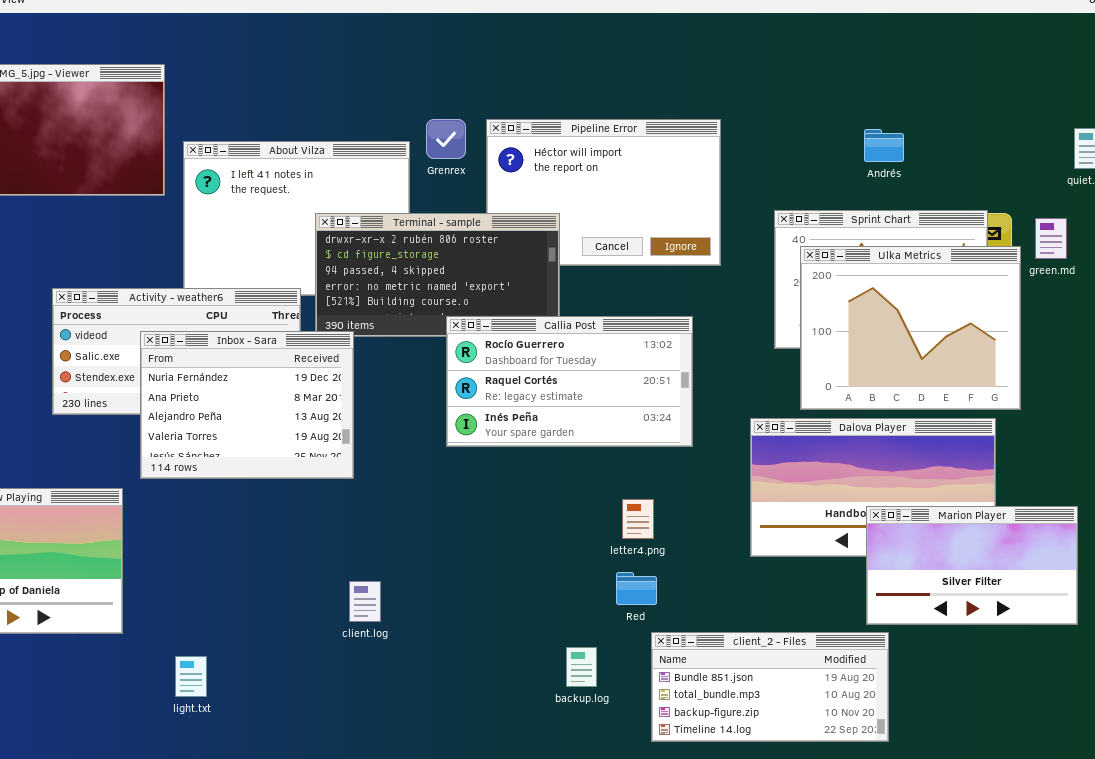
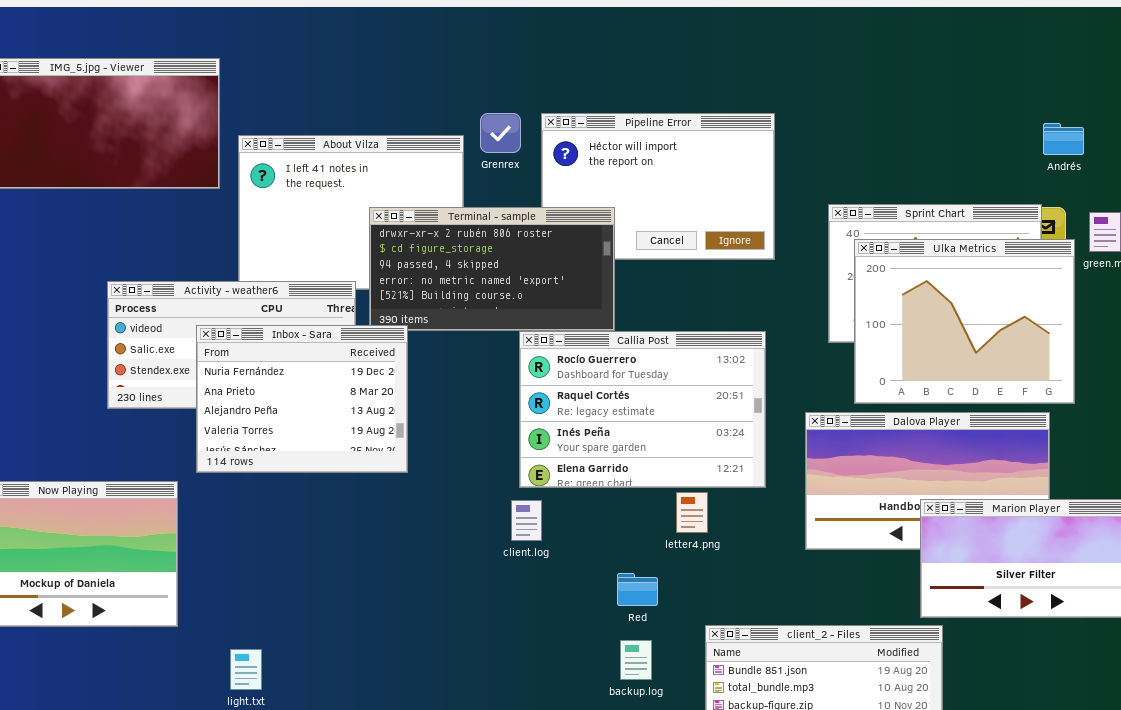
Andrés: [864,129,904,162] -> [1043,123,1084,155], moved
Callia Post: [446,316,693,447] -> [519,331,766,488], moved, resized
Red: [616,572,657,605] -> [617,573,658,606], moved
client.log: [349,581,381,622] -> [511,500,542,541], moved

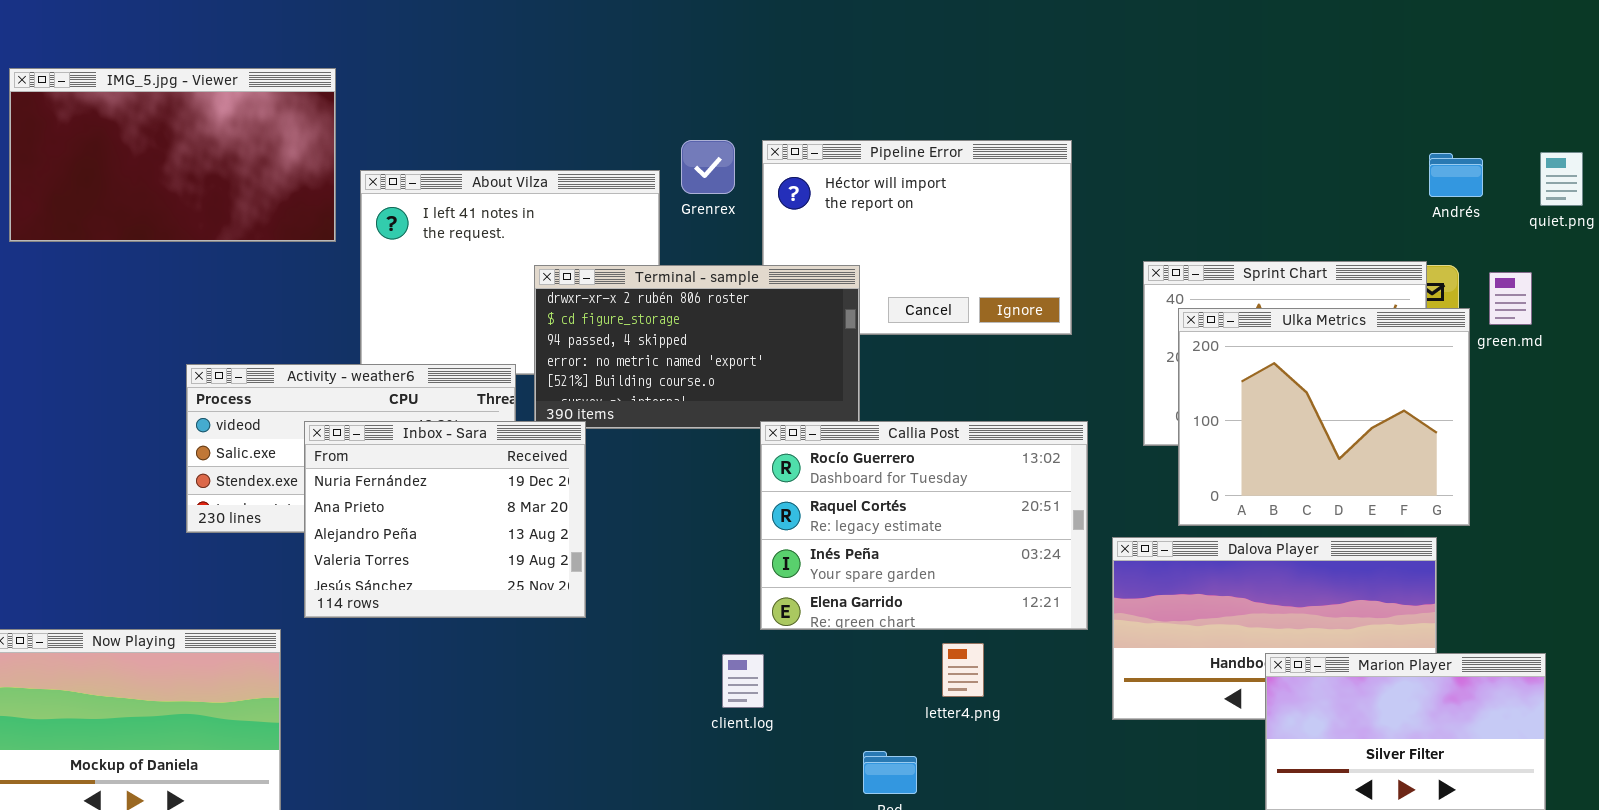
Callia Post: [519,331,766,488] -> [760,421,1088,630], moved

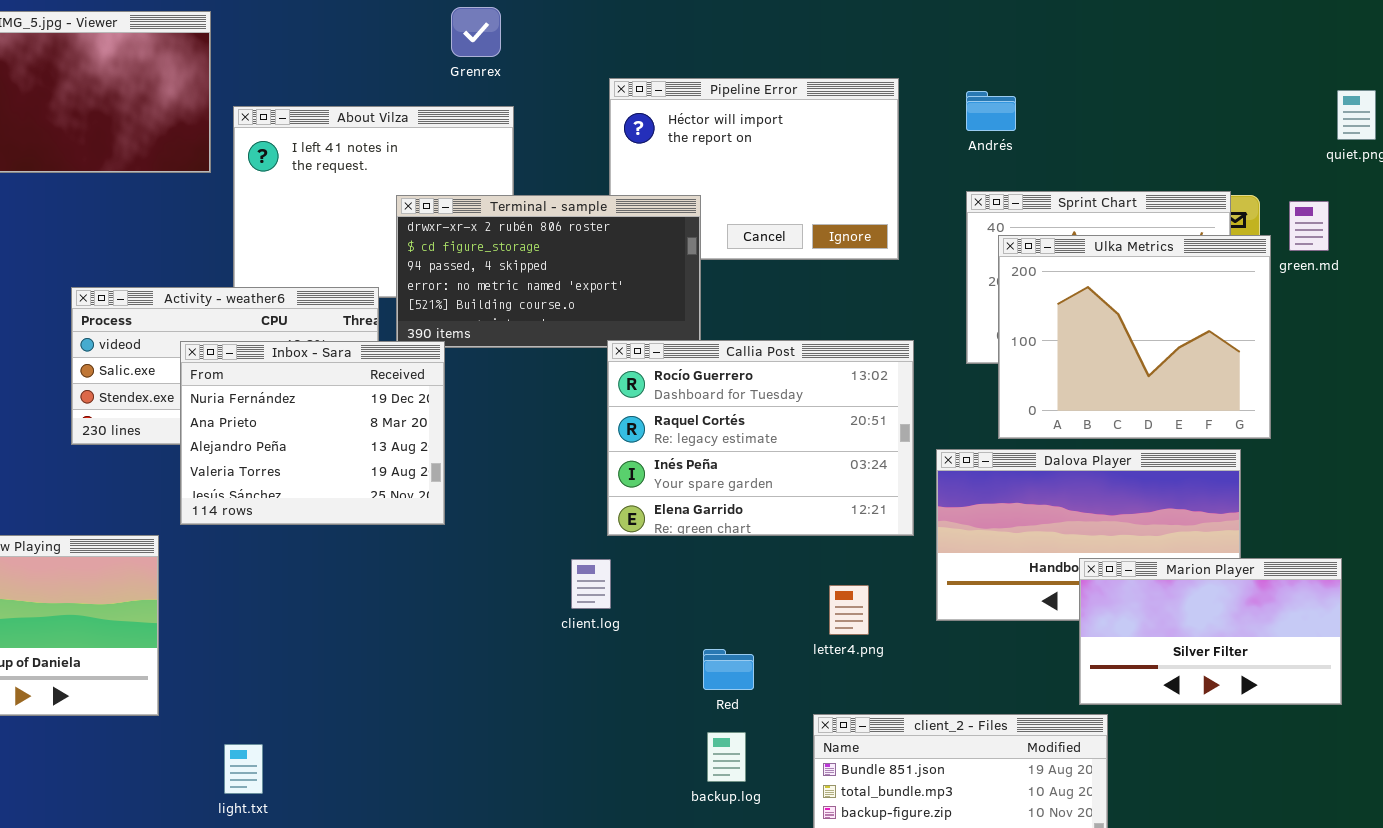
Grenrex: [681,140,735,194] -> [451,7,501,57], moved
Andrés: [1429,153,1483,197] -> [966,91,1016,131], moved
letter4.png: [942,643,984,697] -> [829,585,869,635], moved

